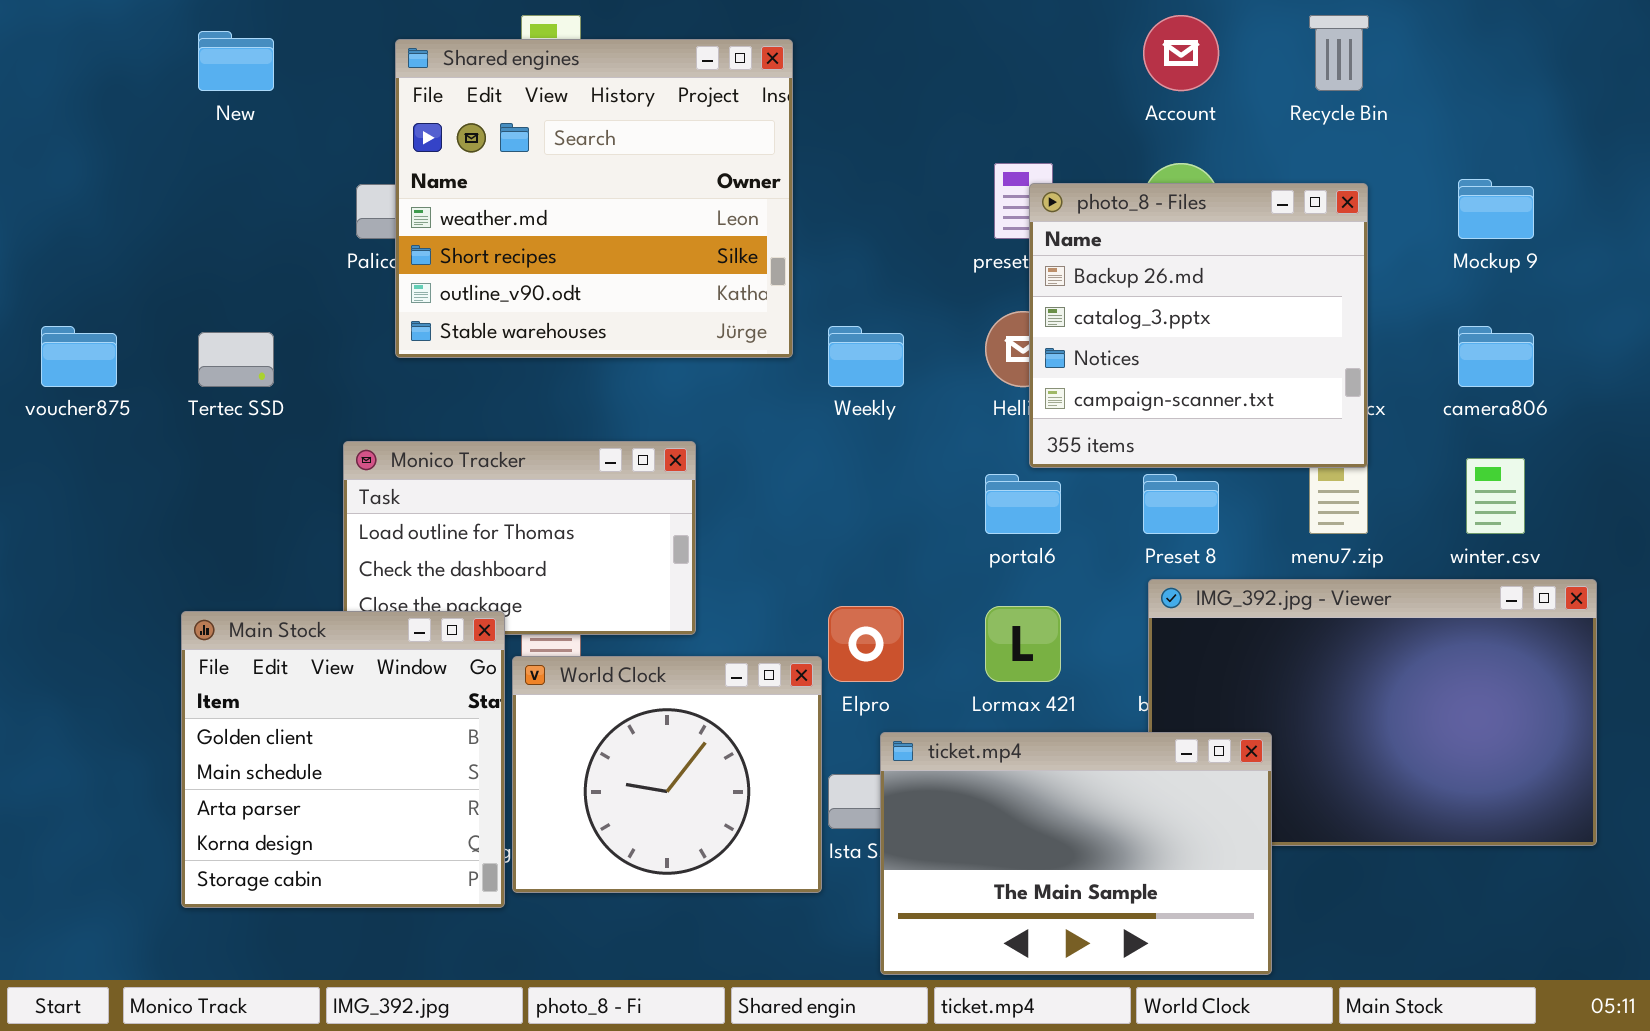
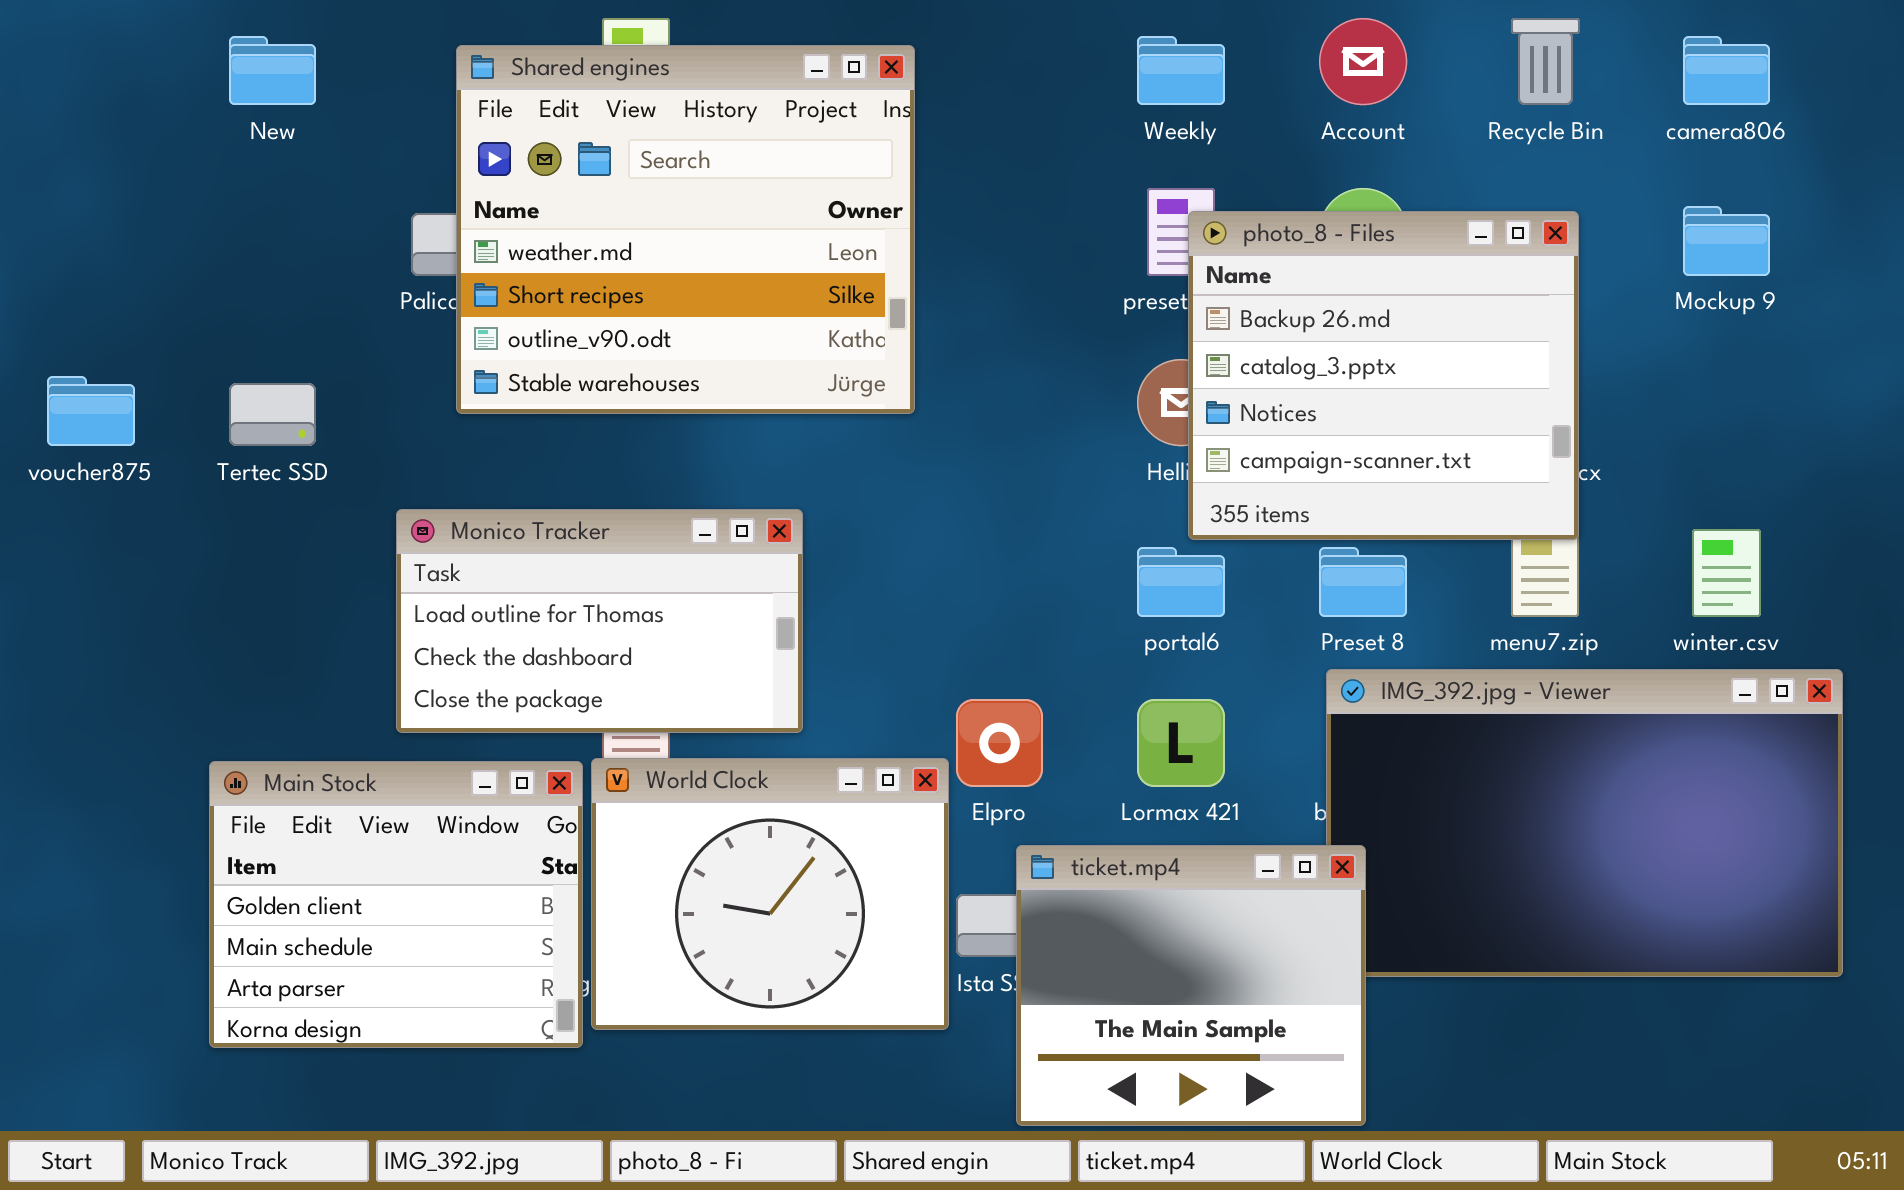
Weekly: [828,326,904,387] -> [1137,36,1225,105], moved
camera806: [1458,326,1534,387] -> [1683,36,1770,105], moved
Main Stock: [181,611,505,908] -> [209,761,583,1048], resized
ticket.mp4: [880,732,1272,975] -> [1016,845,1366,1126], resized

